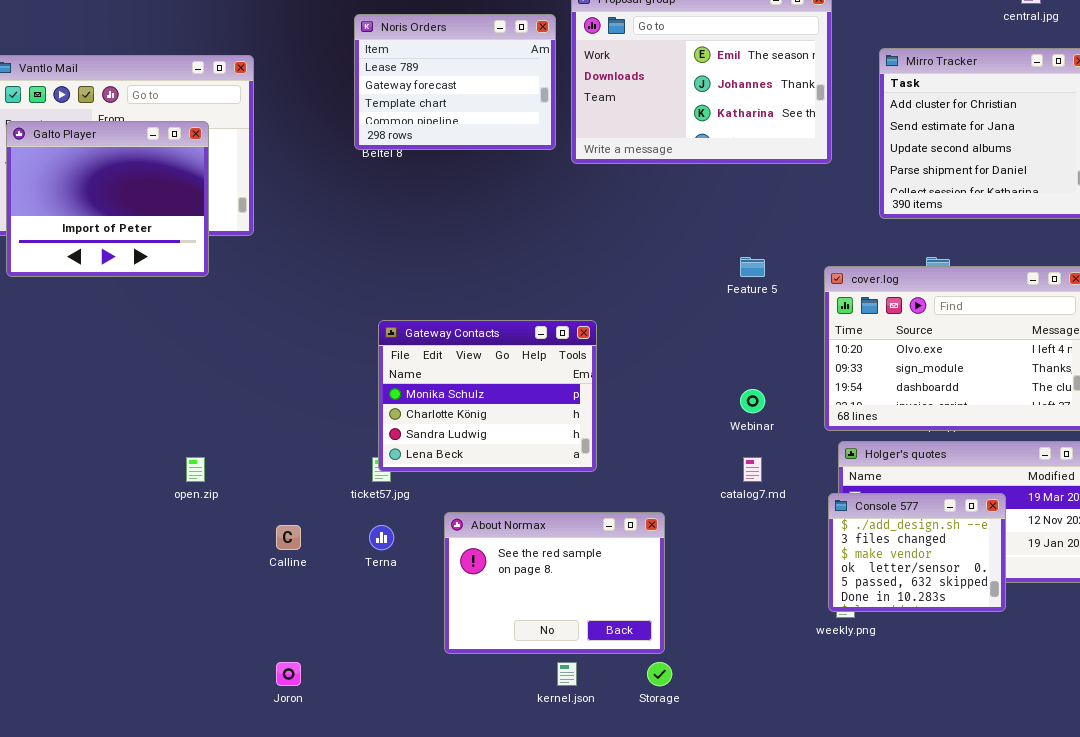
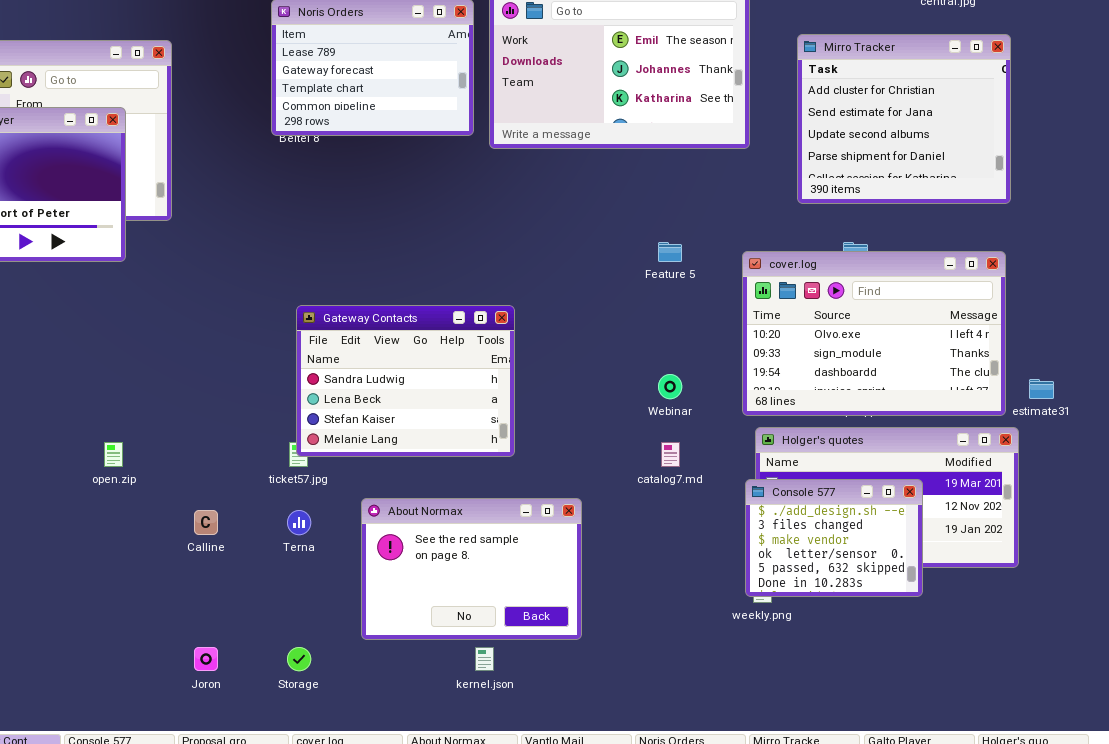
Gateway Contacts: [378,320,597,472] -> [296,305,515,457], scrolled down 2 rows
Storage: [647,662,672,686] -> [287,647,311,671], moved

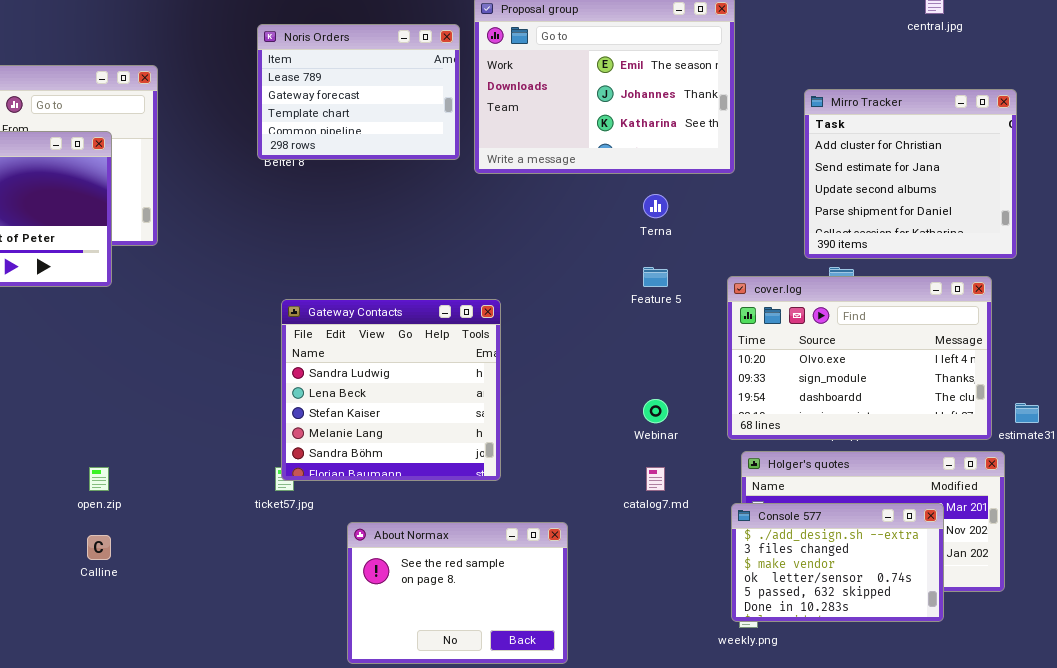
Mirro Tracker: [797,34,1011,204] -> [804,89,1017,259], moved
Gateway Contacts: [296,305,515,457] -> [281,299,501,481], resized
Console 577: [745,479,923,597] -> [731,503,944,622], resized
Calline: [194,510,218,535] -> [87,535,111,560], moved
Terna: [287,510,311,535] -> [643,194,668,218], moved

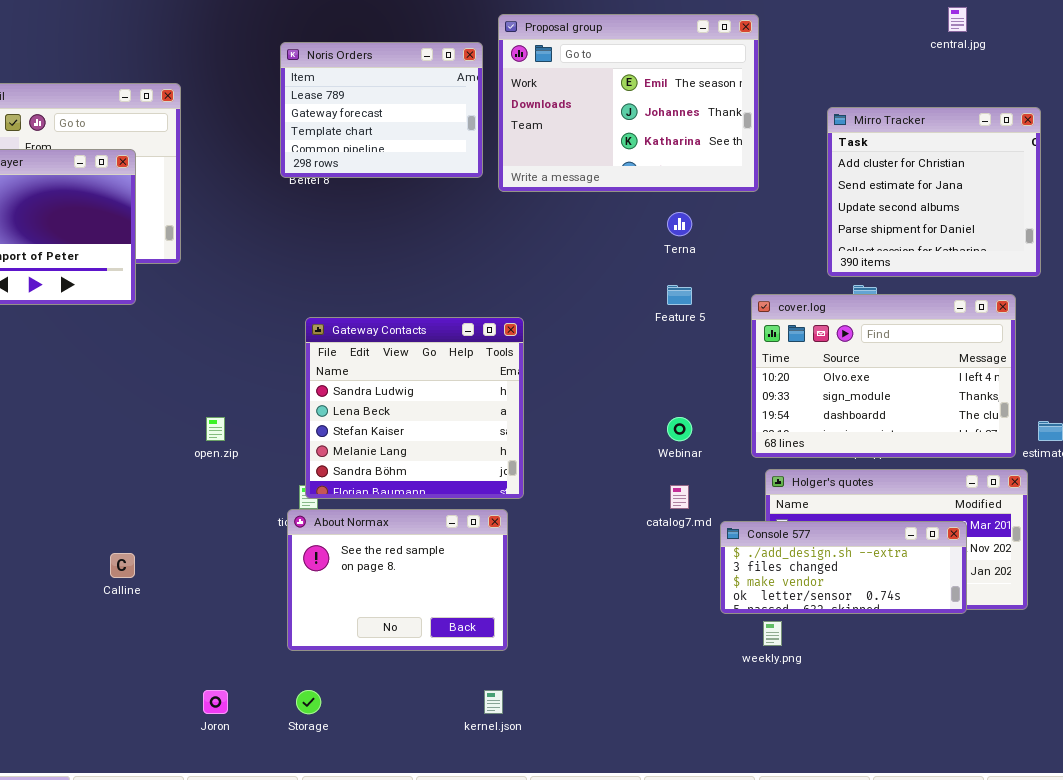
open.zip: [89,467,109,491] -> [206,417,225,441], moved
Console 577: [731,503,944,622] -> [720,521,967,614], resized
About Normax: [347,522,568,664] -> [287,509,508,651], moved

